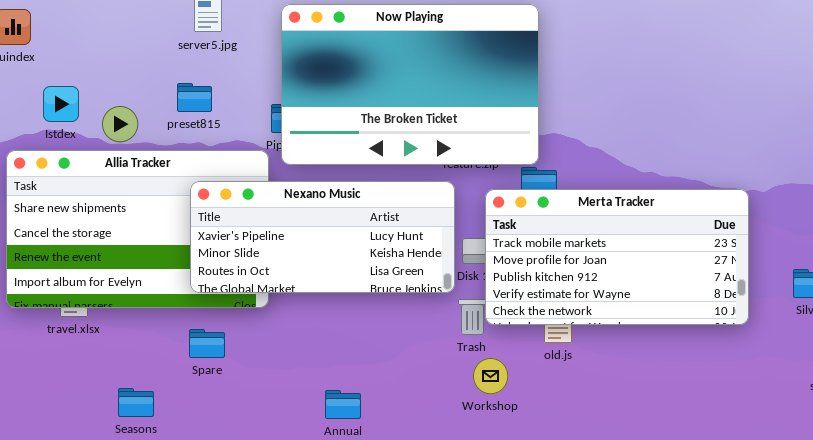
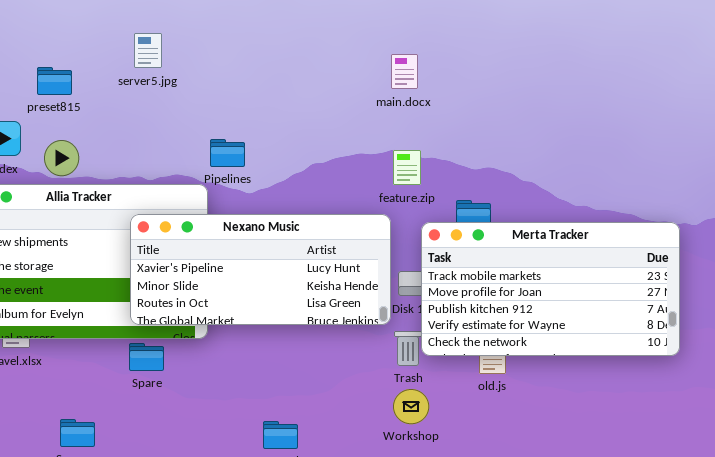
Now Playing: [281,4,539,165] -> none, closed
preset815: [177,83,212,112] -> [37,67,72,95], moved
Spare: [189,329,225,358] -> [129,343,164,371], moved
Workshop: [473,358,508,394] -> [393,389,429,424], moved

